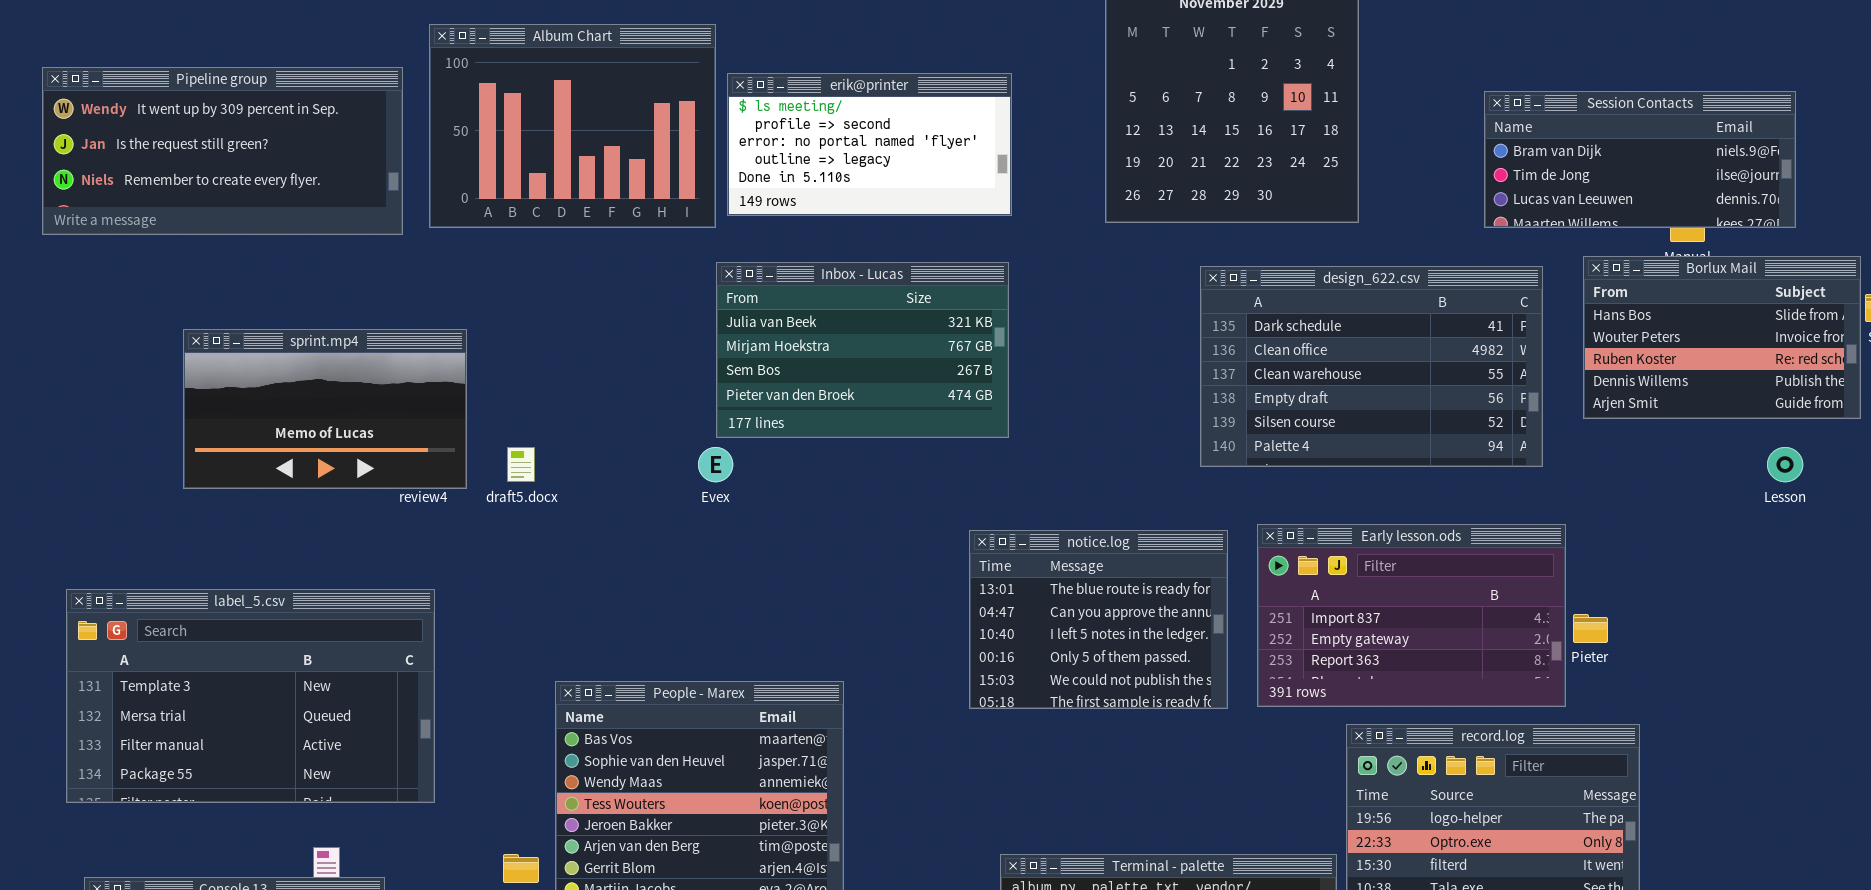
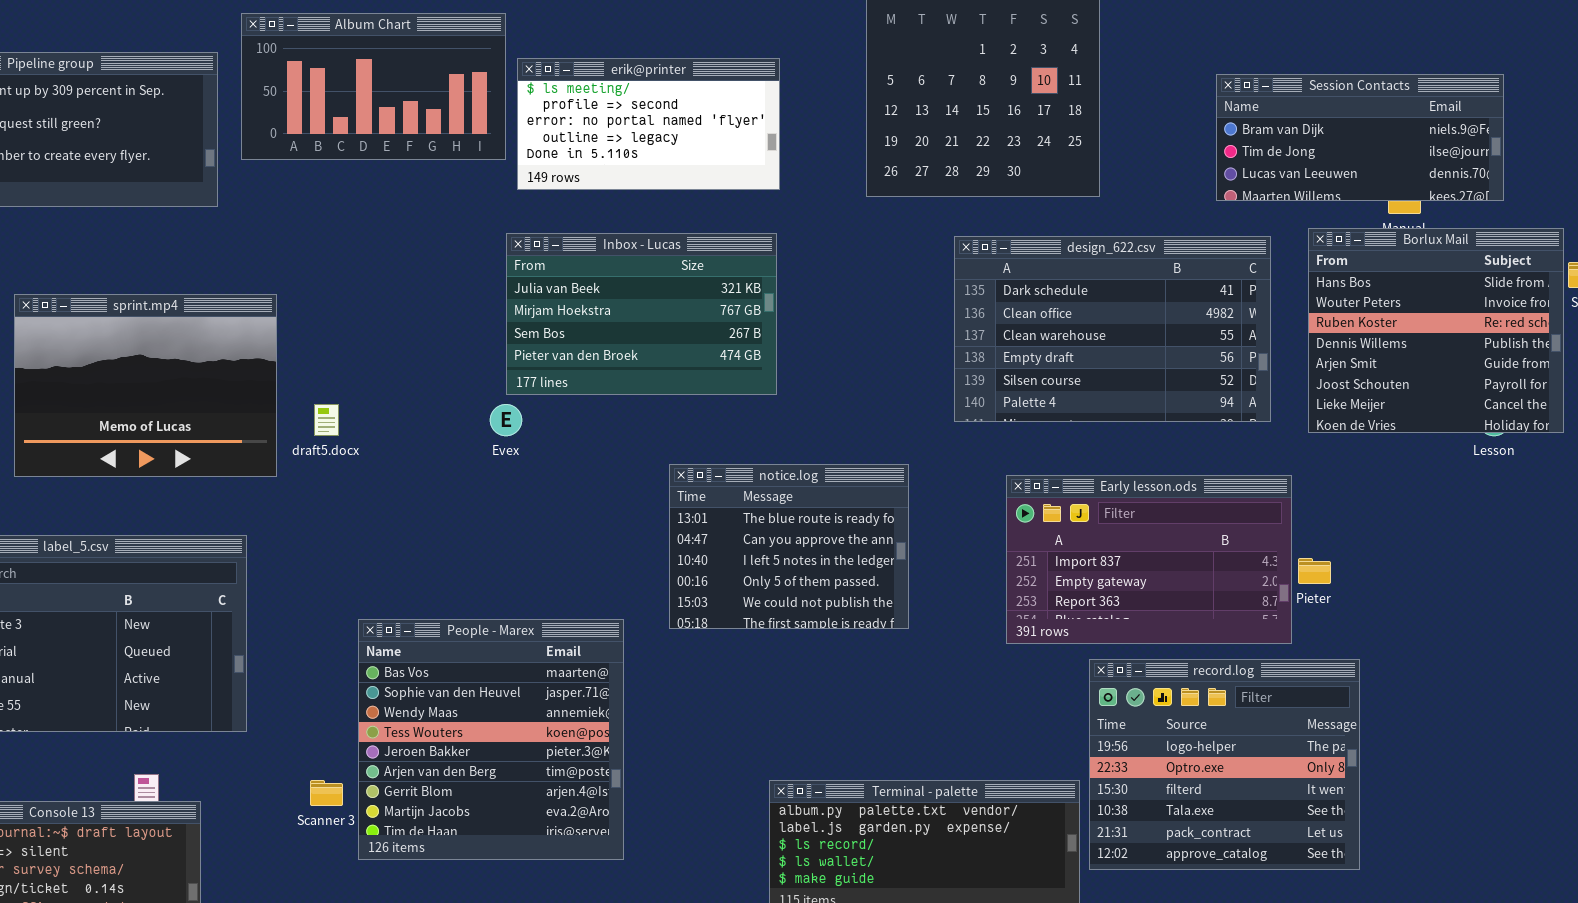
Album Chart: [429,24,716,228] -> [241,13,506,160], resized
Borlux Mail: [1583,256,1861,419] -> [1308,228,1564,433], resized
sprint.mp4: [183,329,467,489] -> [14,294,277,477], resized
notice.log: [969,530,1228,709] -> [669,464,909,629], moved

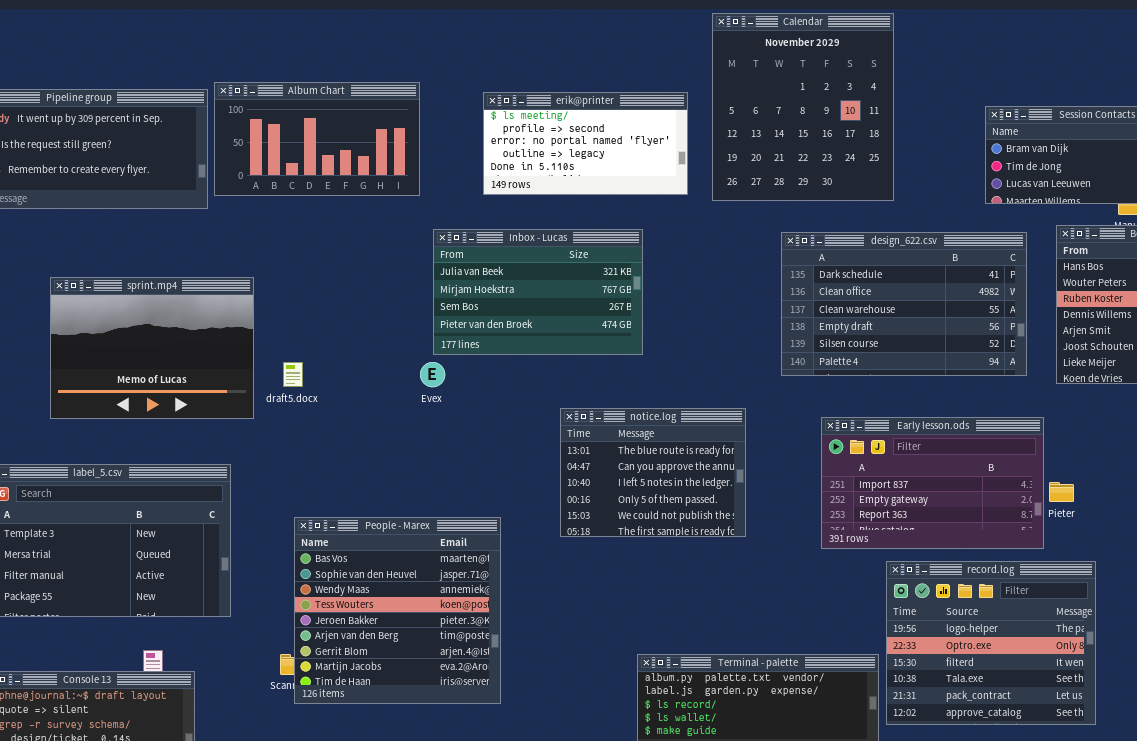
Album Chart: [241,13,506,160] -> [214,82,420,196], moved
erik@printer: [517,58,780,190] -> [483,92,688,195], moved
People - Marex: [358,619,624,860] -> [294,517,501,704], moved

